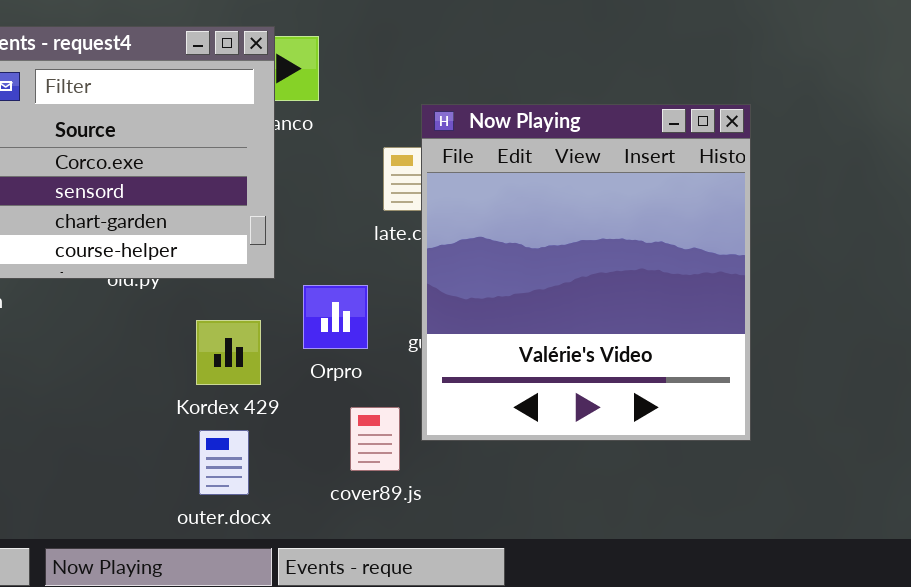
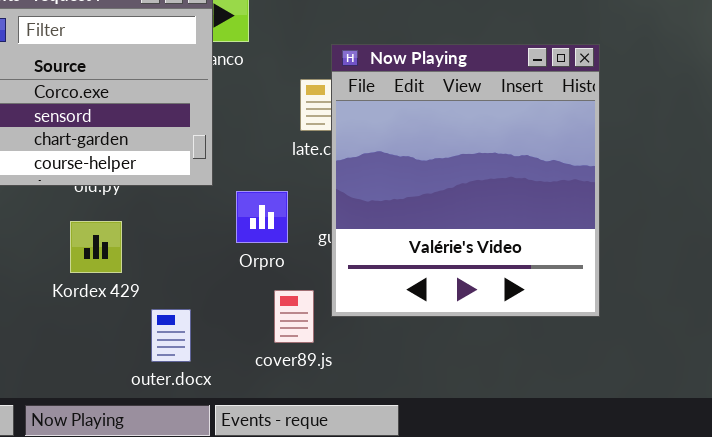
Kordex 429: [196,320,261,385] -> [70,221,122,273], moved

